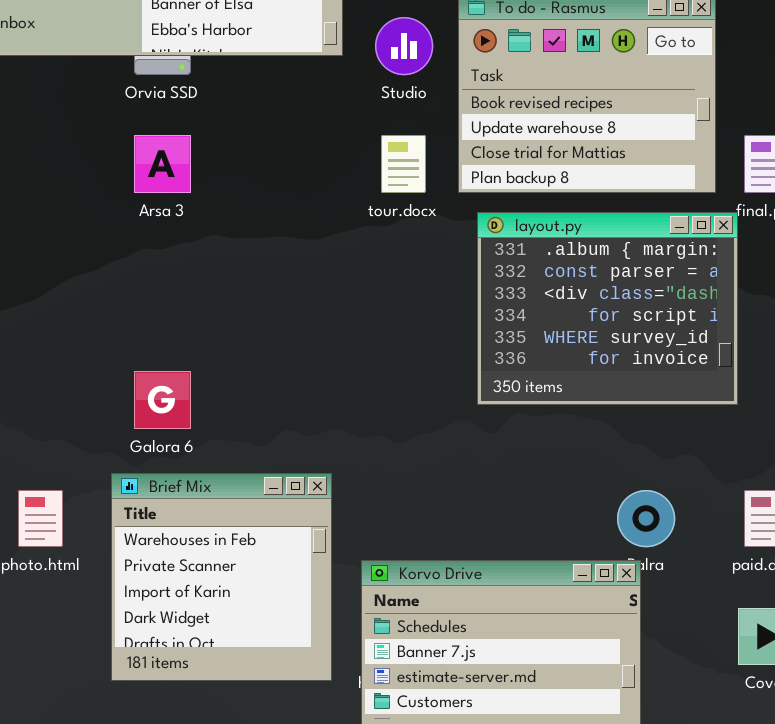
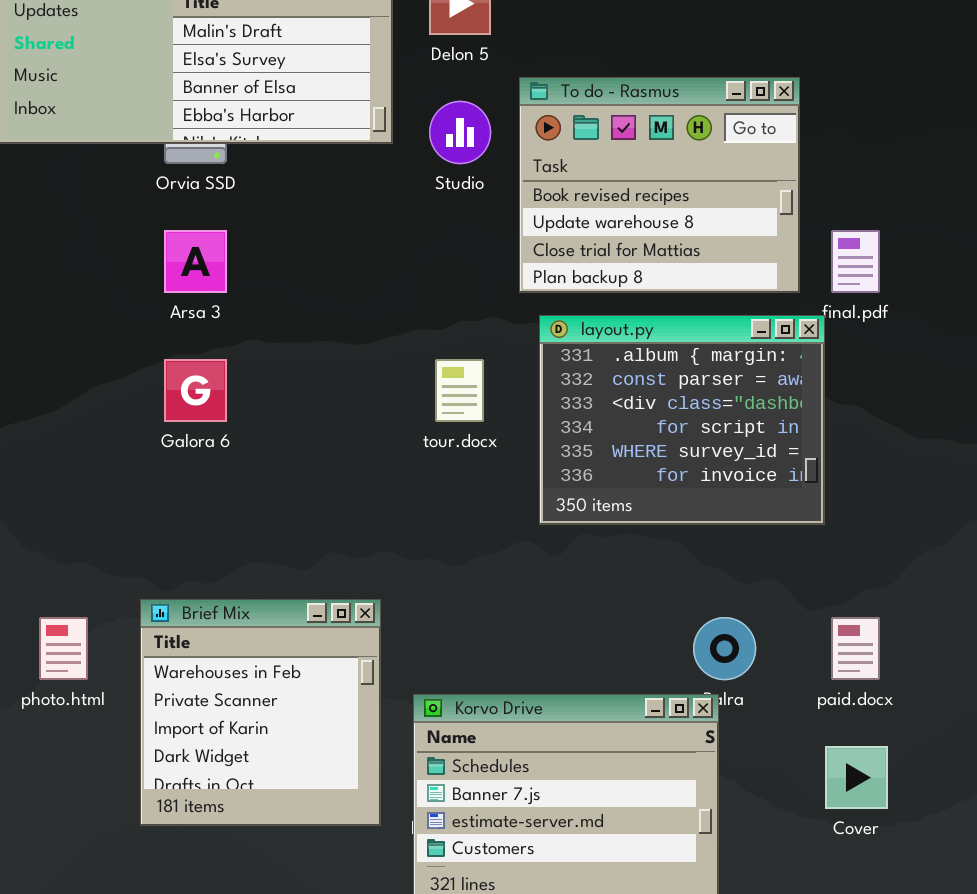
tour.docx: [381,135,426,193] -> [435,359,484,422], moved
Galora 6: [134,371,191,429] -> [164,359,227,422], moved

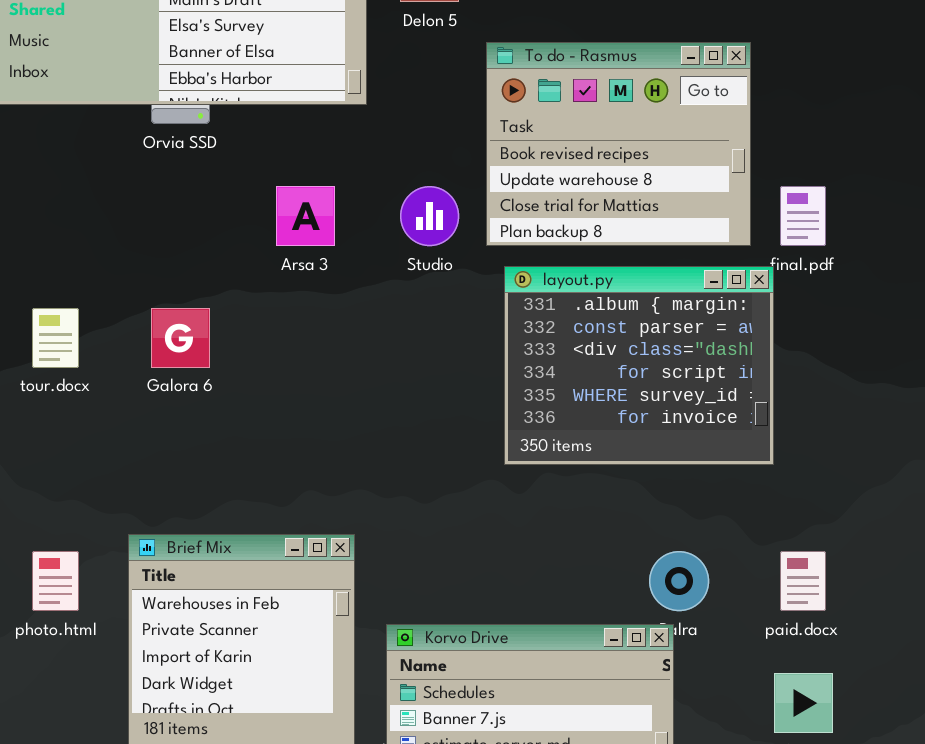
Studio: [429,101,491,164] -> [400,186,459,246], moved
Arsa 3: [164,230,227,293] -> [276,186,335,246], moved
tour.docx: [435,359,484,422] -> [32,308,79,368], moved

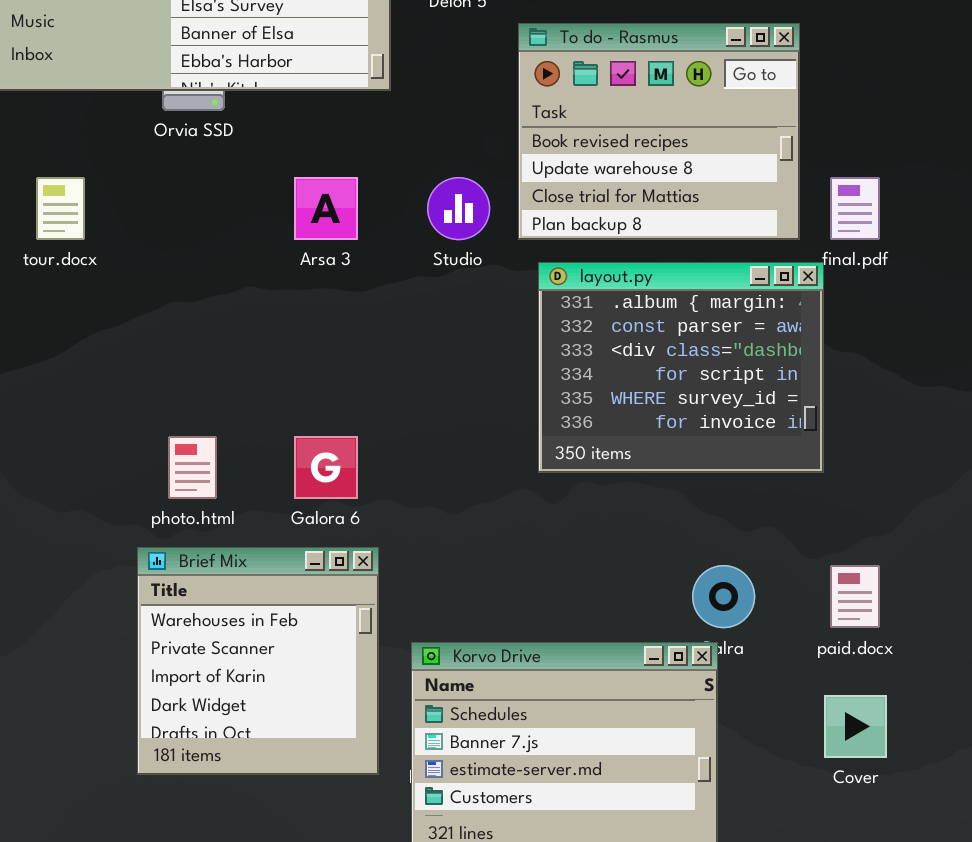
tour.docx: [32,308,79,368] -> [36,177,85,240], moved
Galora 6: [151,308,210,368] -> [294,436,358,499], moved
photo.html: [32,551,79,611] -> [168,436,217,499], moved

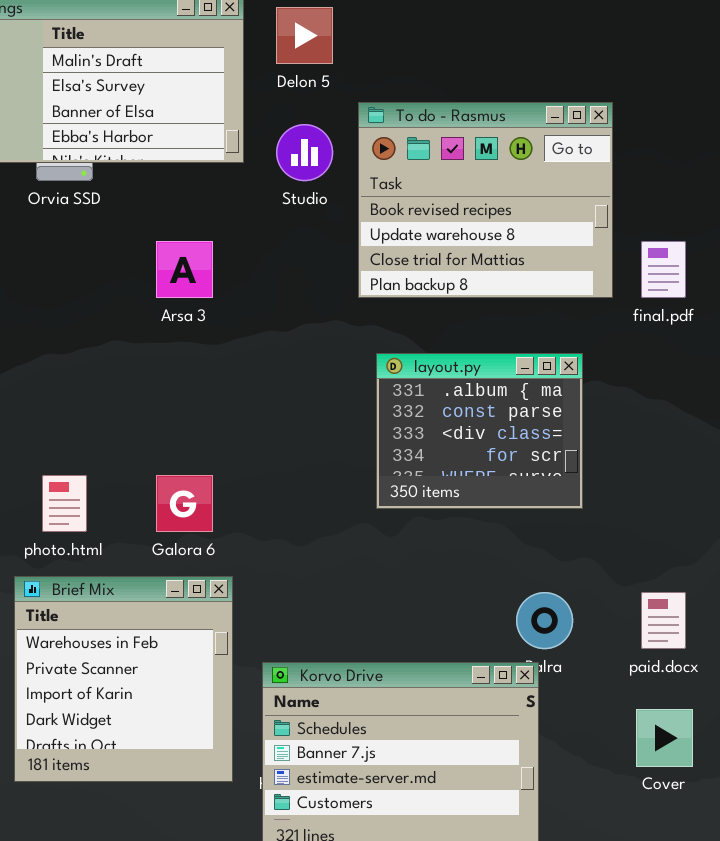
Studio: [427,177,490,240] -> [276,124,333,181], moved
layout.py: [538,262,824,473] -> [376,353,583,509], resized

